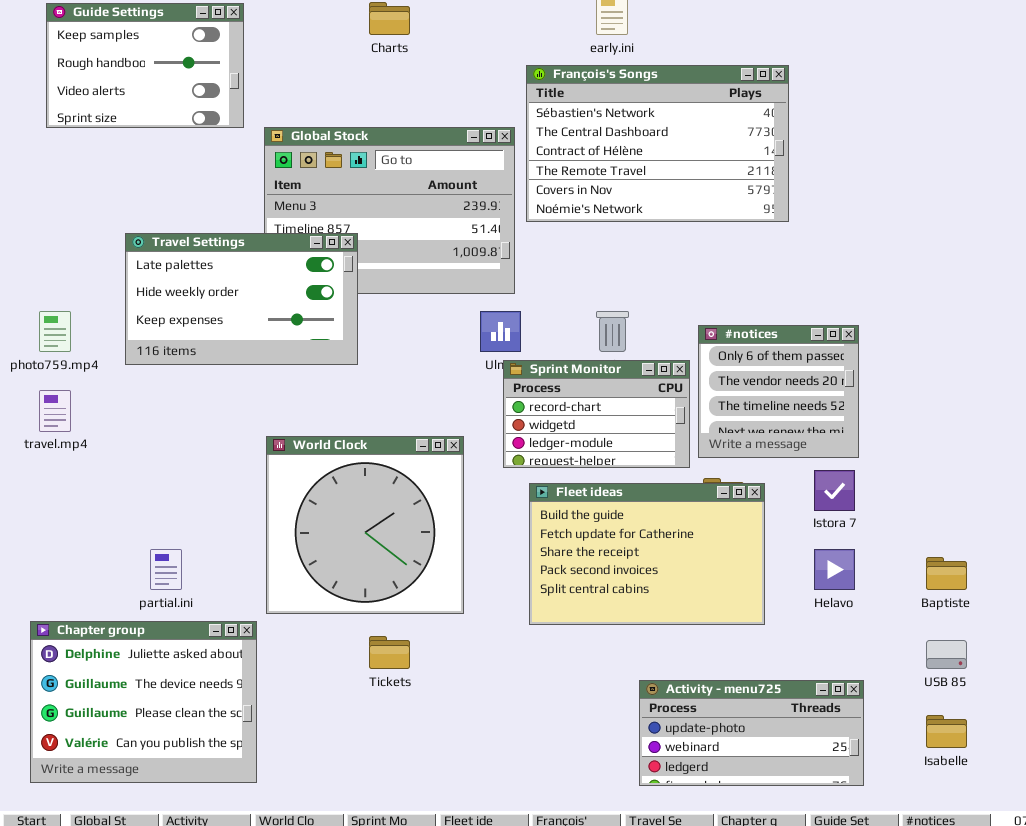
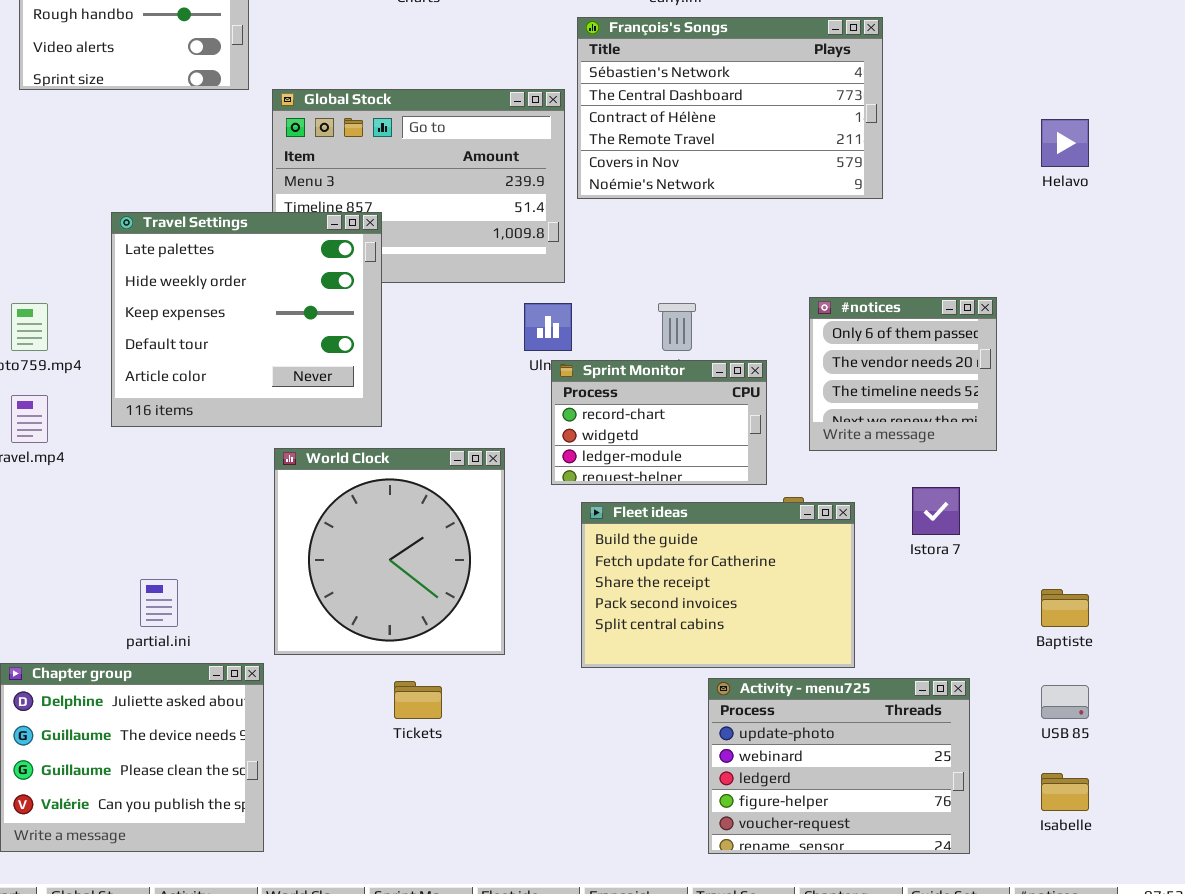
Travel Settings: [125,233,358,365] -> [111,212,382,427], resized
#notices: [698,325,859,458] -> [809,297,997,451], moved
Helavo: [814,549,855,590] -> [1041,119,1089,167], moved
Activity - menu725: [639,680,864,786] -> [708,678,970,854], resized

